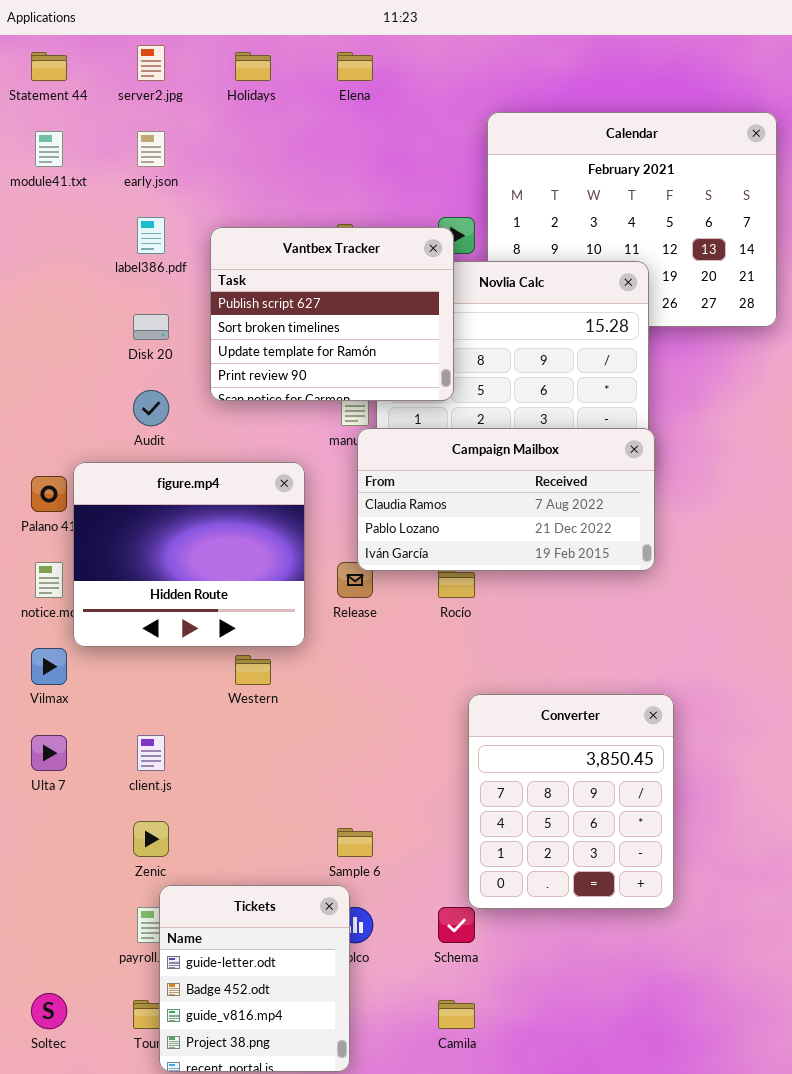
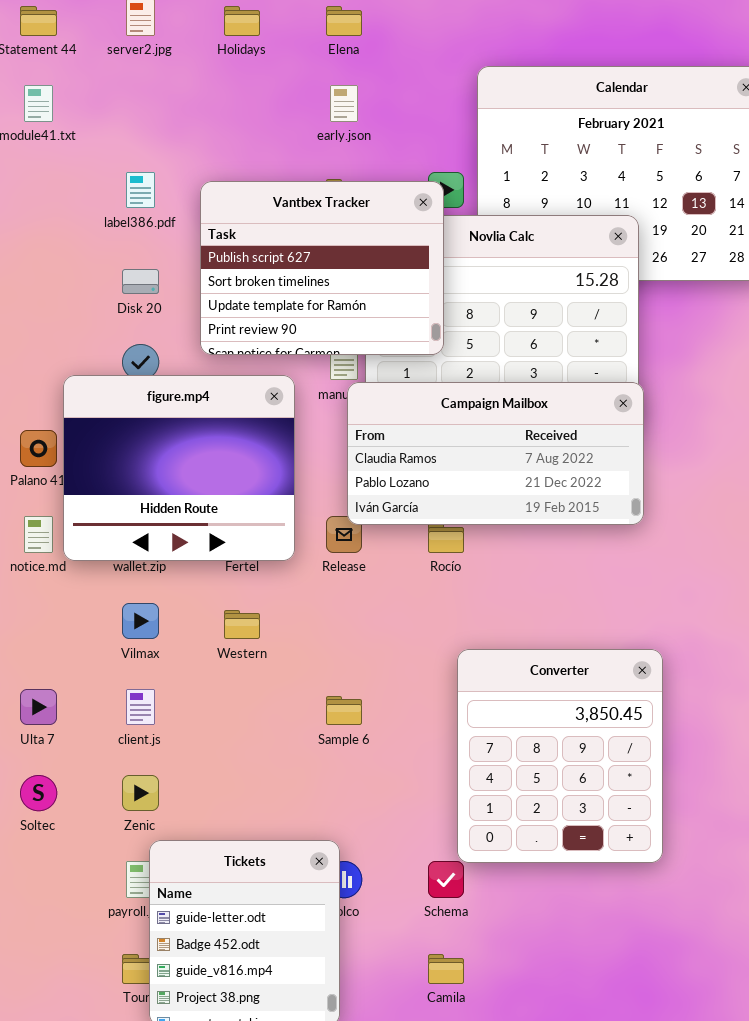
early.json: [137,131,165,167] -> [330,85,358,122], moved
figure.mp4: [73,462,305,647] -> [63,375,295,561], moved
Vilmax: [31,648,67,685] -> [122,603,159,639], moved
Sample 6: [337,828,373,857] -> [326,696,362,725], moved
Soltec: [31,993,67,1029] -> [20,775,57,811], moved

